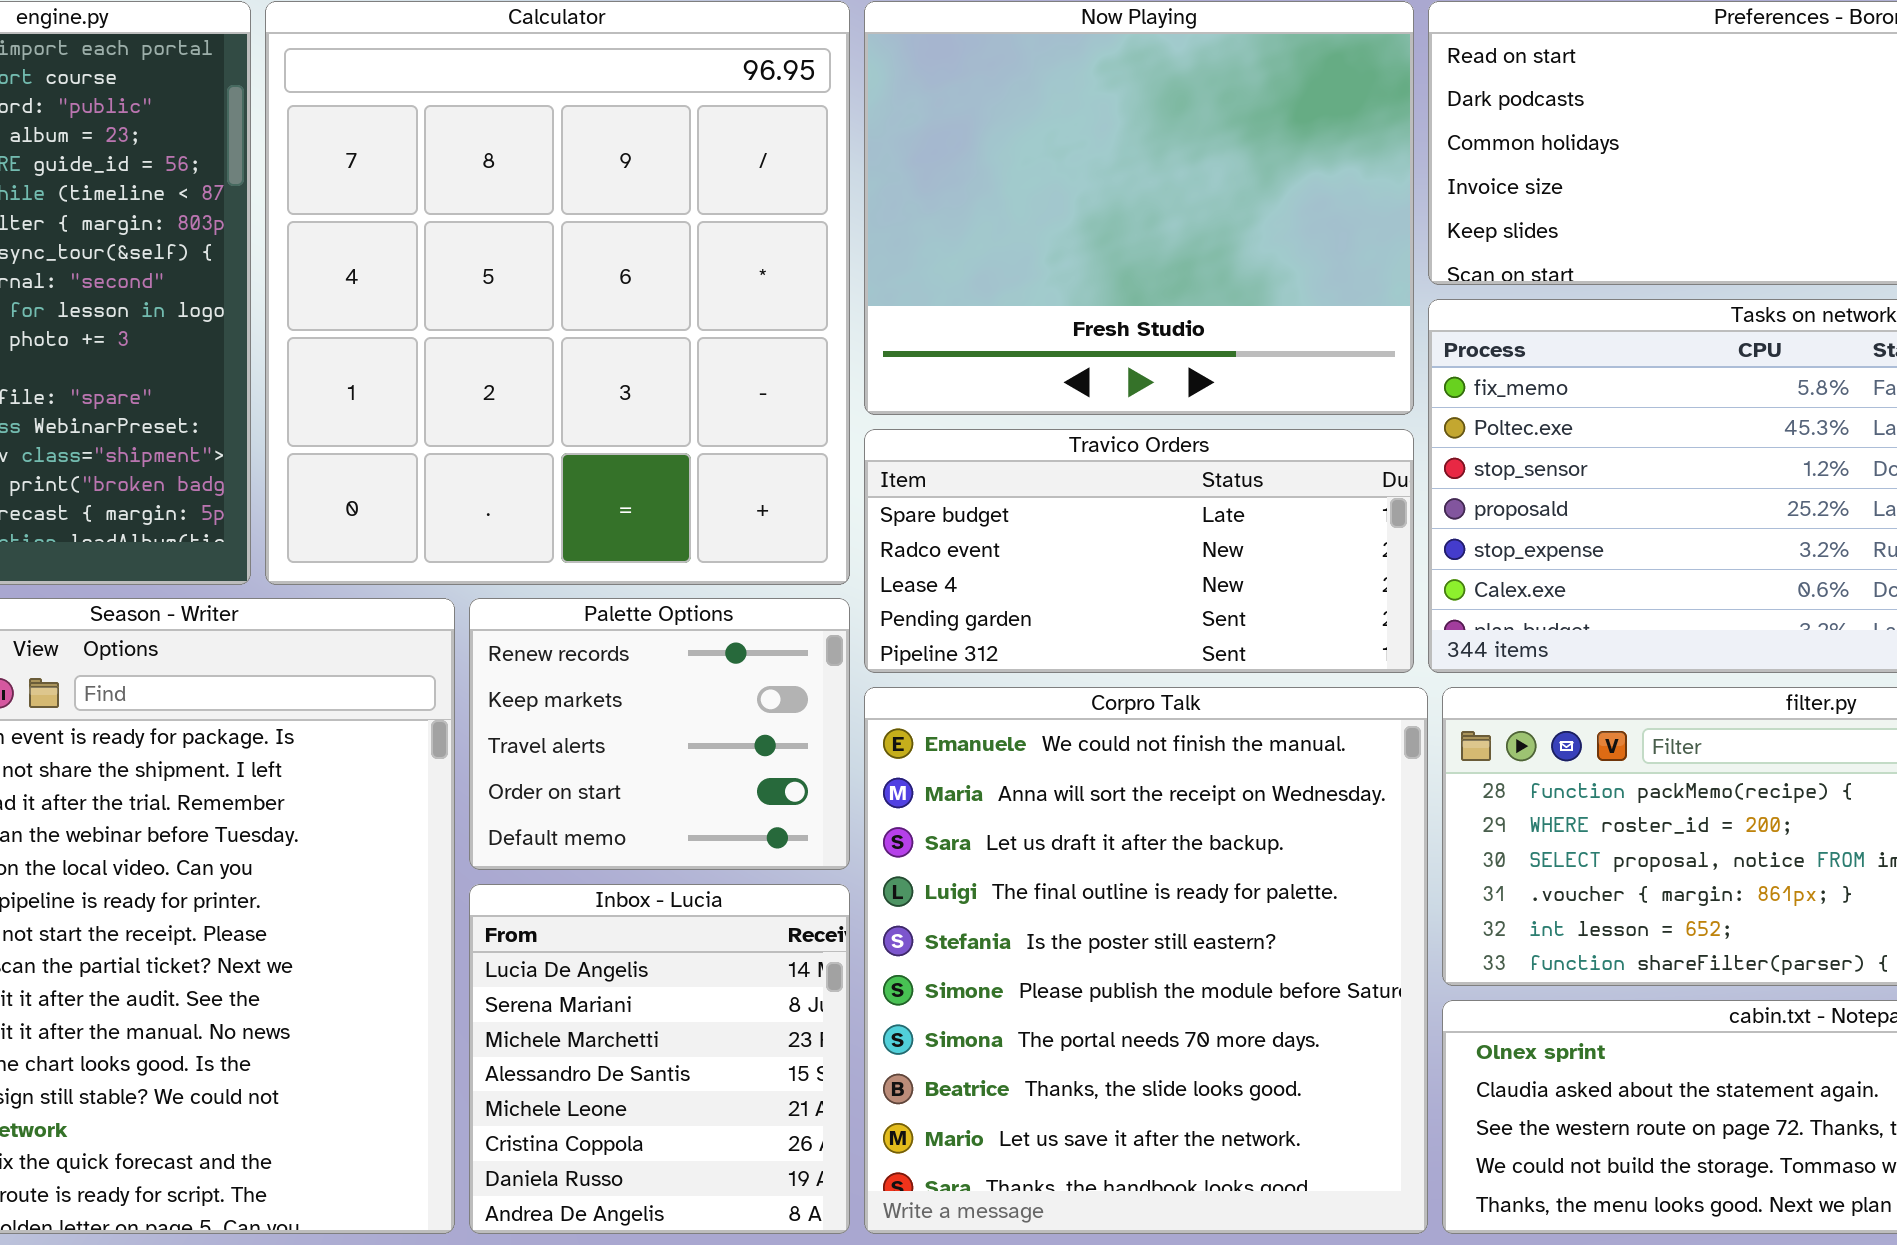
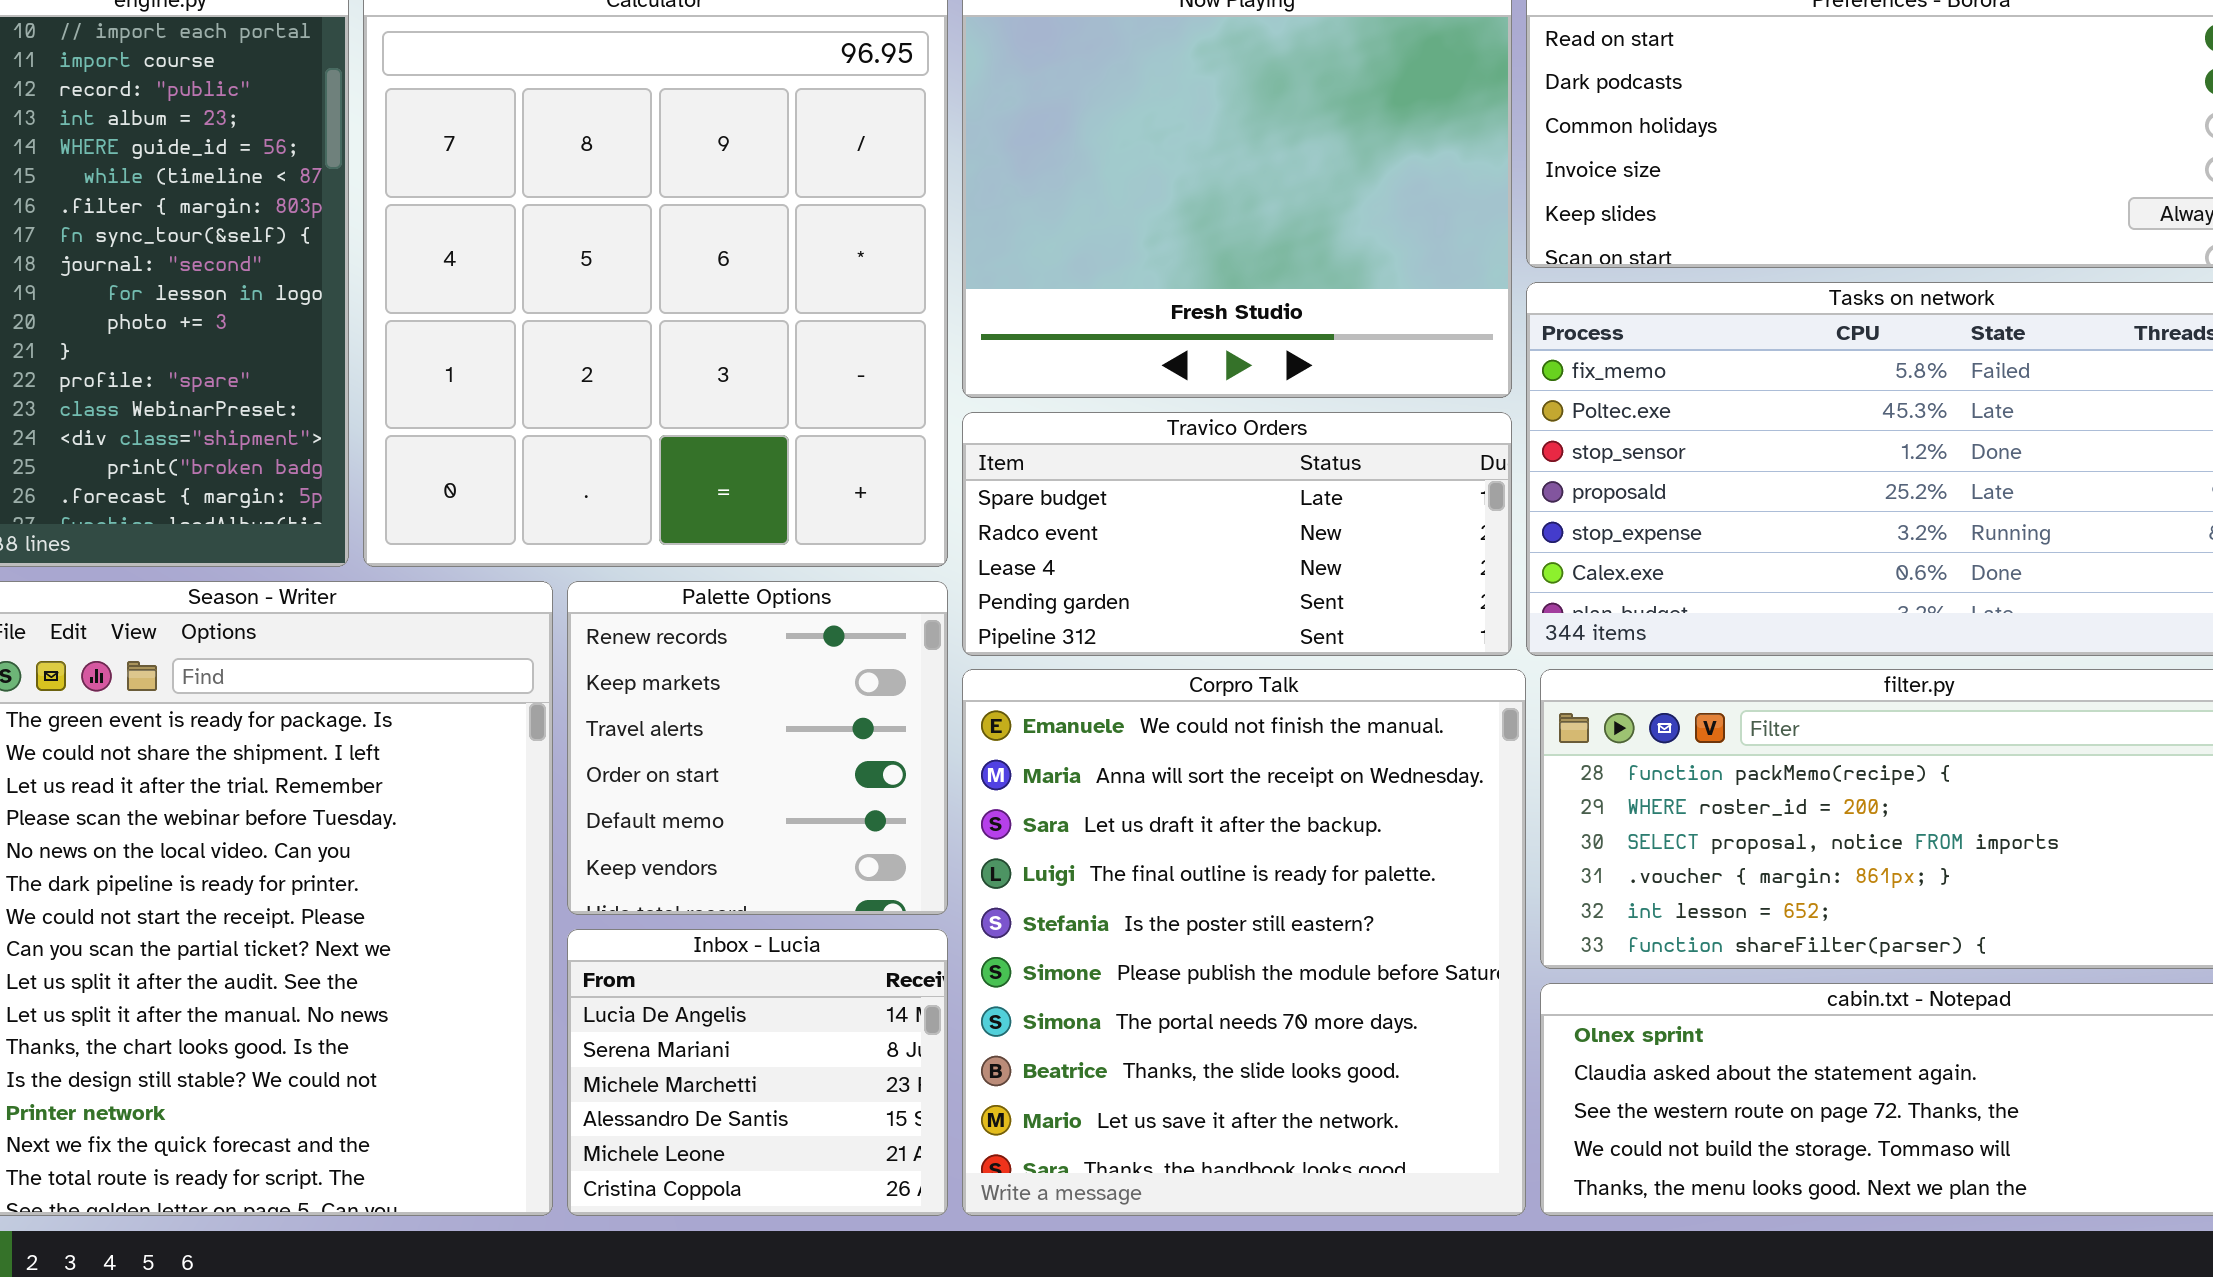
Palette Options: [469,598,850,870] -> [567,581,948,915], resized
Inbox - Lucia: [469,884,850,1234] -> [567,929,948,1216], resized

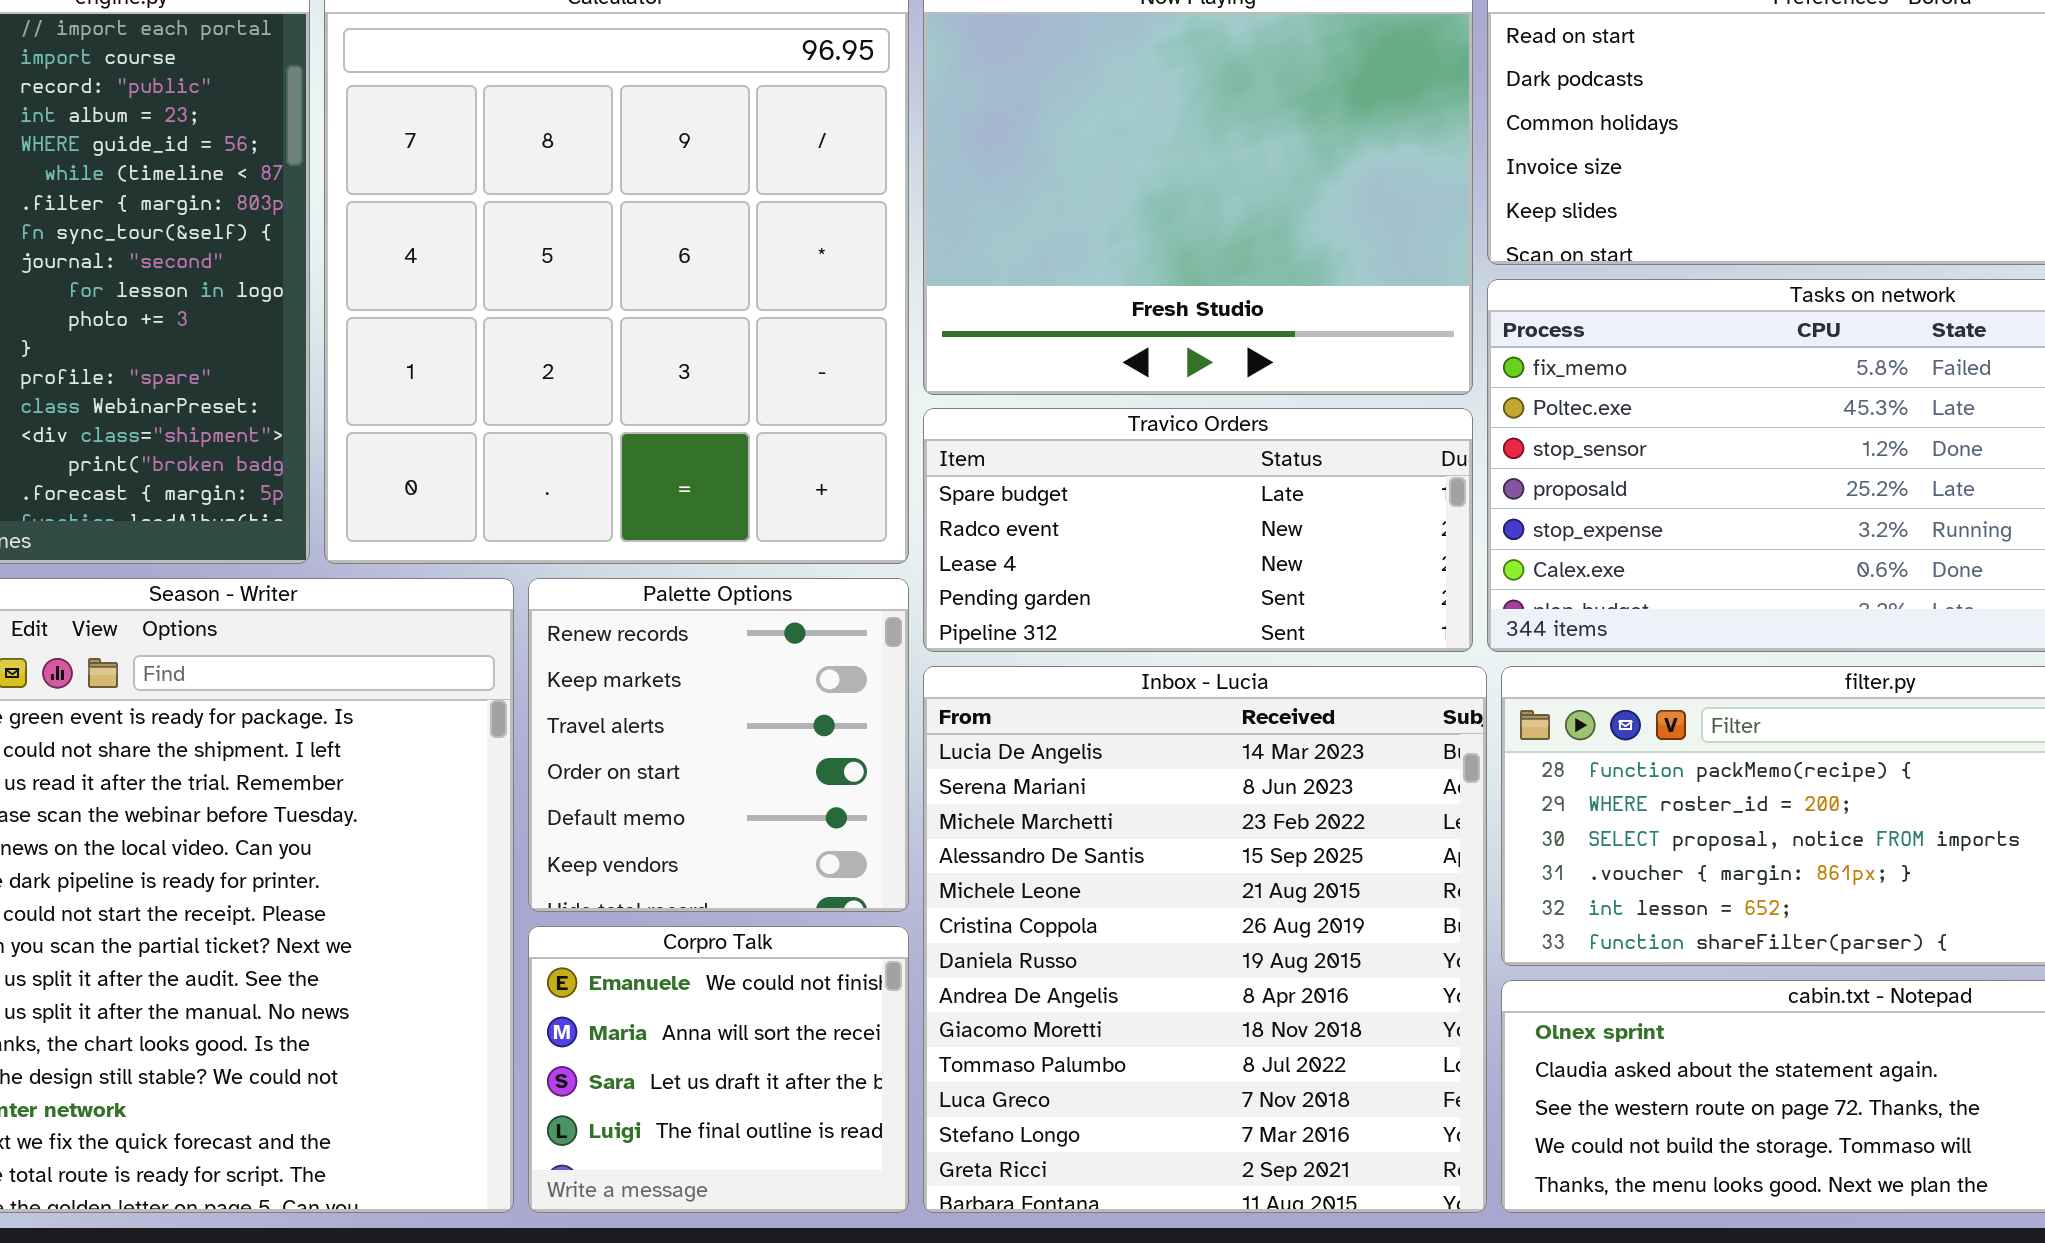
Corpro Talk: [962,669,1526,1216] -> [528,926,909,1213], moved, resized
Inbox - Lucia: [567,929,948,1216] -> [923,666,1487,1213], moved, resized

